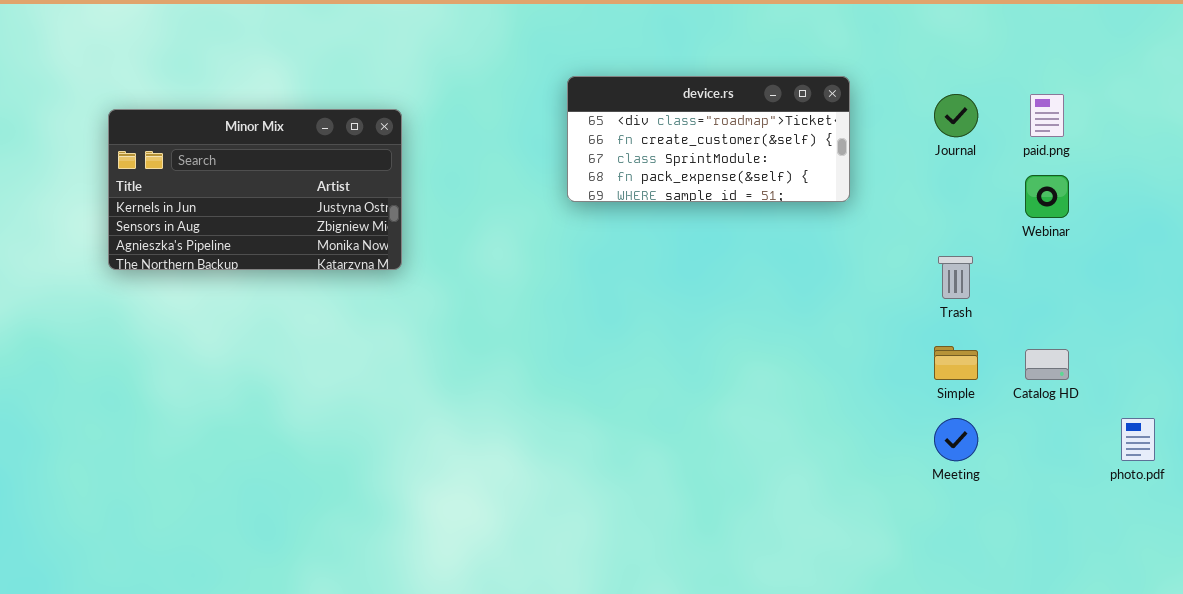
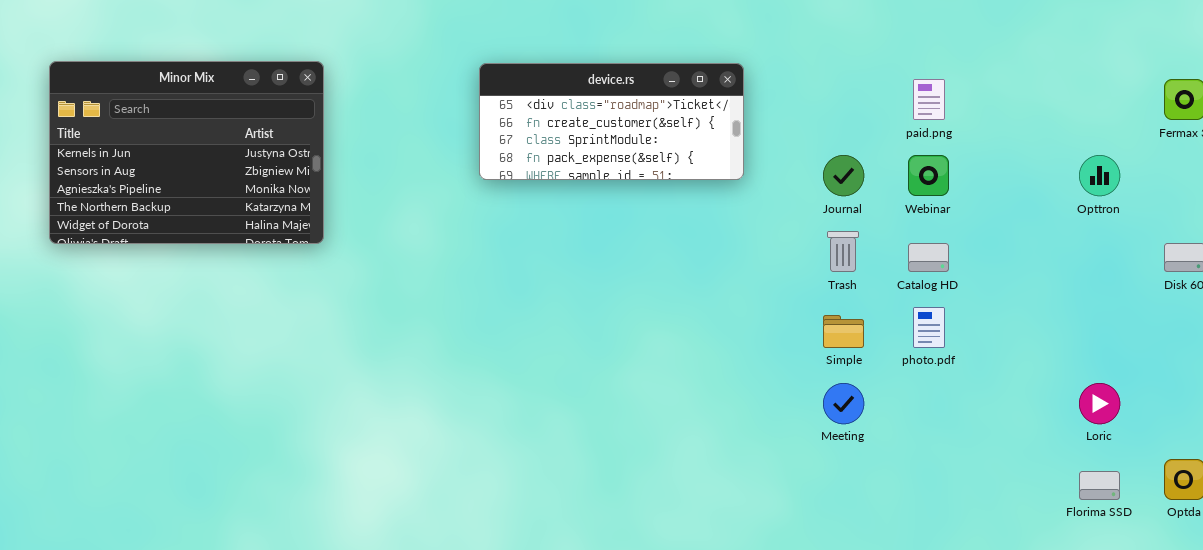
Journal: [934,94,978,137] -> [823,155,864,196], moved
Minor Mix: [108,109,402,270] -> [49,61,324,244], resized
Catalog HD: [1025,349,1069,380] -> [908,243,949,272], moved
photo.pdf: [1121,418,1155,461] -> [913,307,945,348], moved

